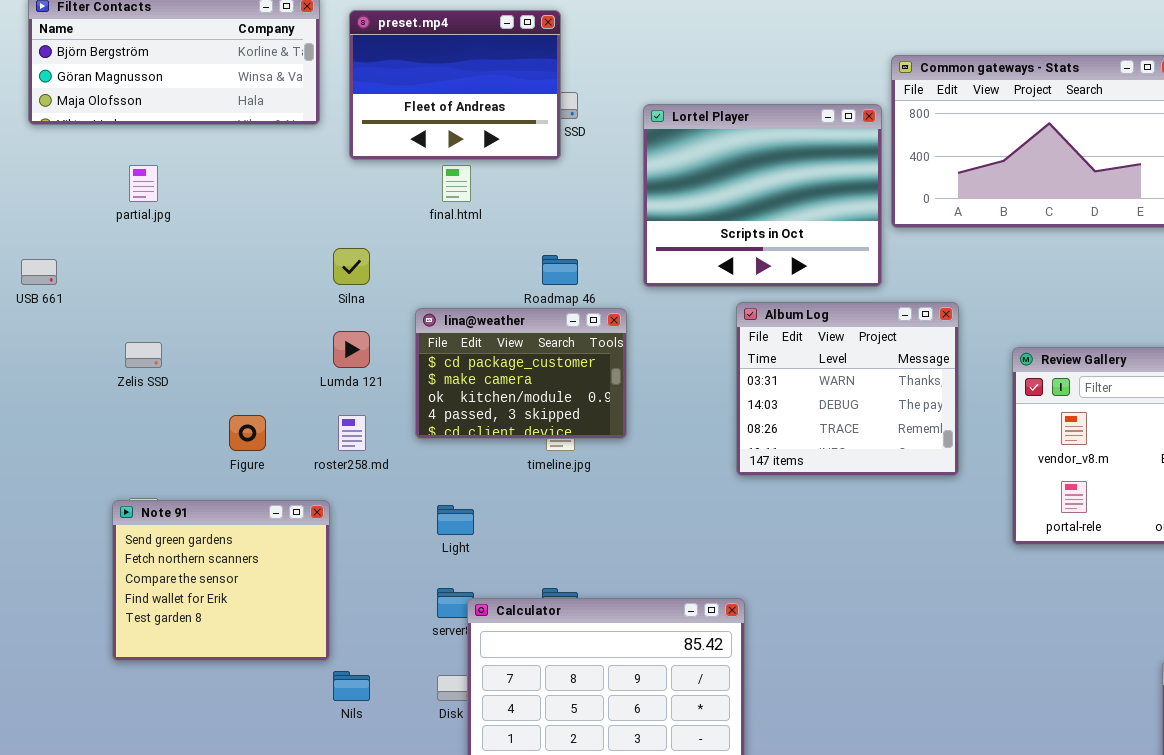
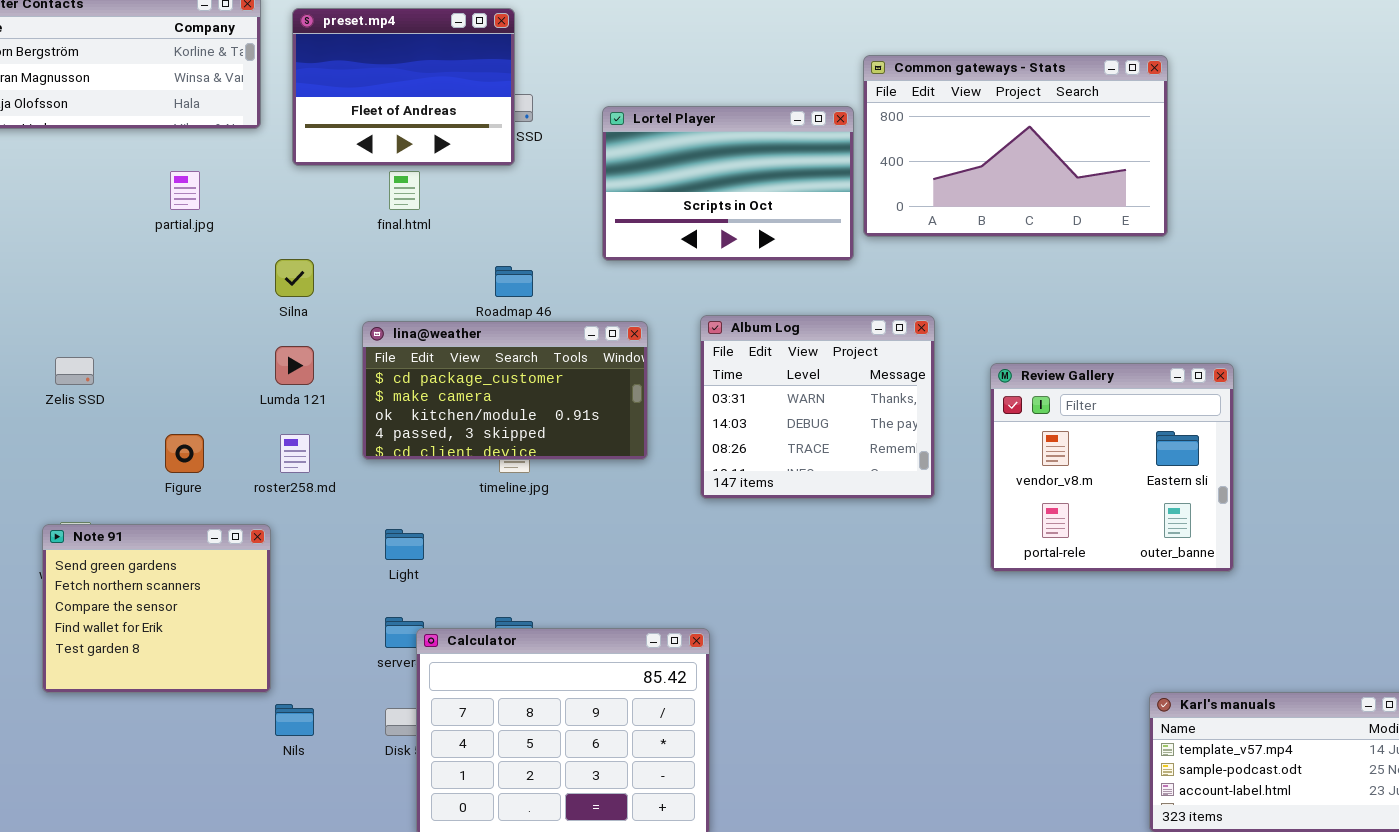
Lortel Player: [643,104,882,287] -> [602,106,854,261], resized
partial.jpg: [129,165,158,202] -> [170,171,200,210], moved
lina@weather: [415,308,627,439] -> [362,321,648,460], resized

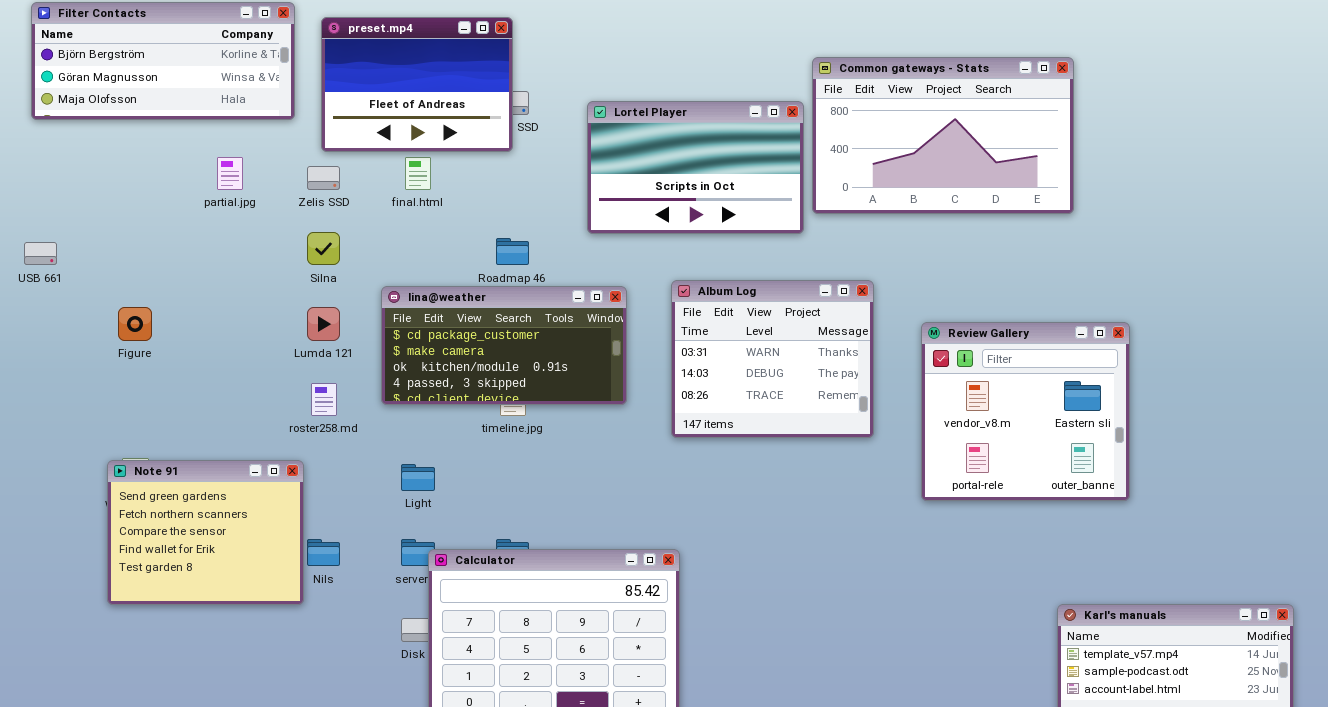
Zelis SSD: [55,357,94,385] -> [307,166,340,190], moved
Figure: [165,434,204,473] -> [118,307,152,341], moved
Nils: [275,704,314,736] -> [307,539,340,566], moved

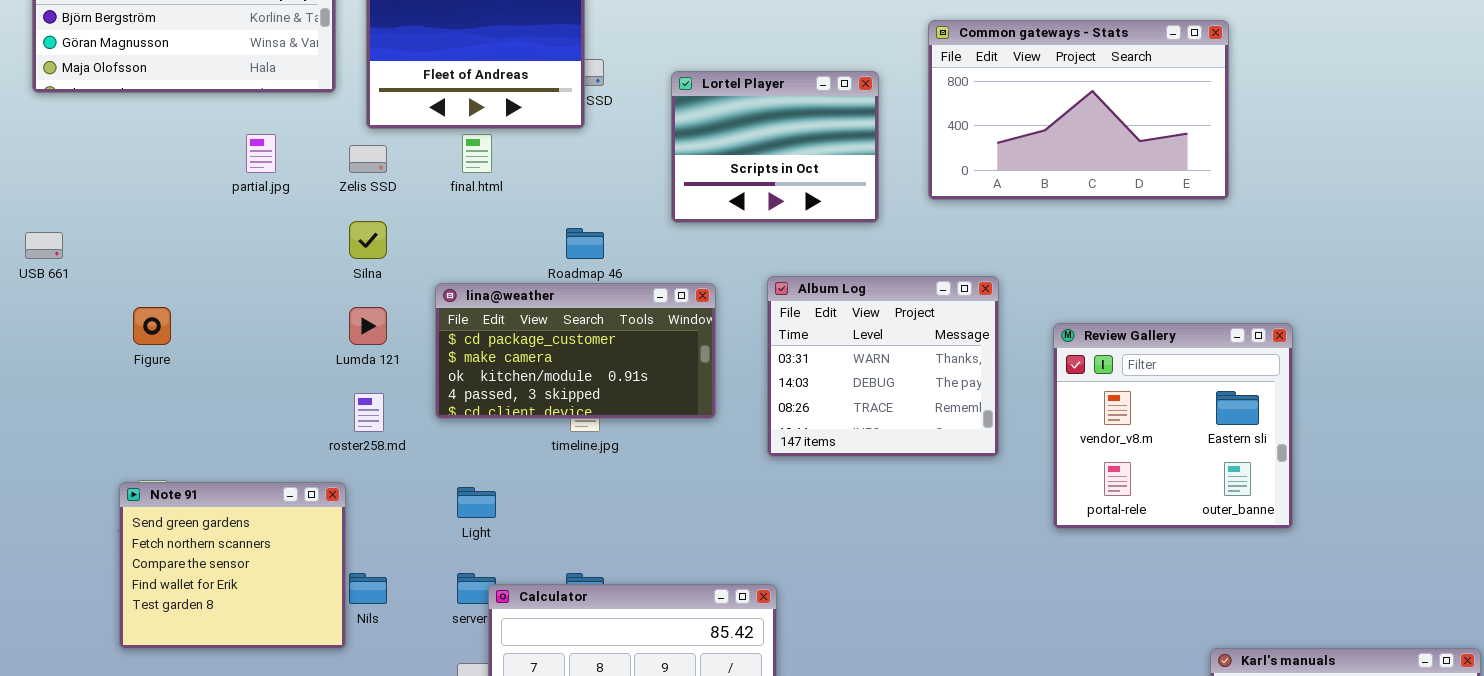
Lortel Player: [587,101,804,234] -> [671,71,879,223], resized

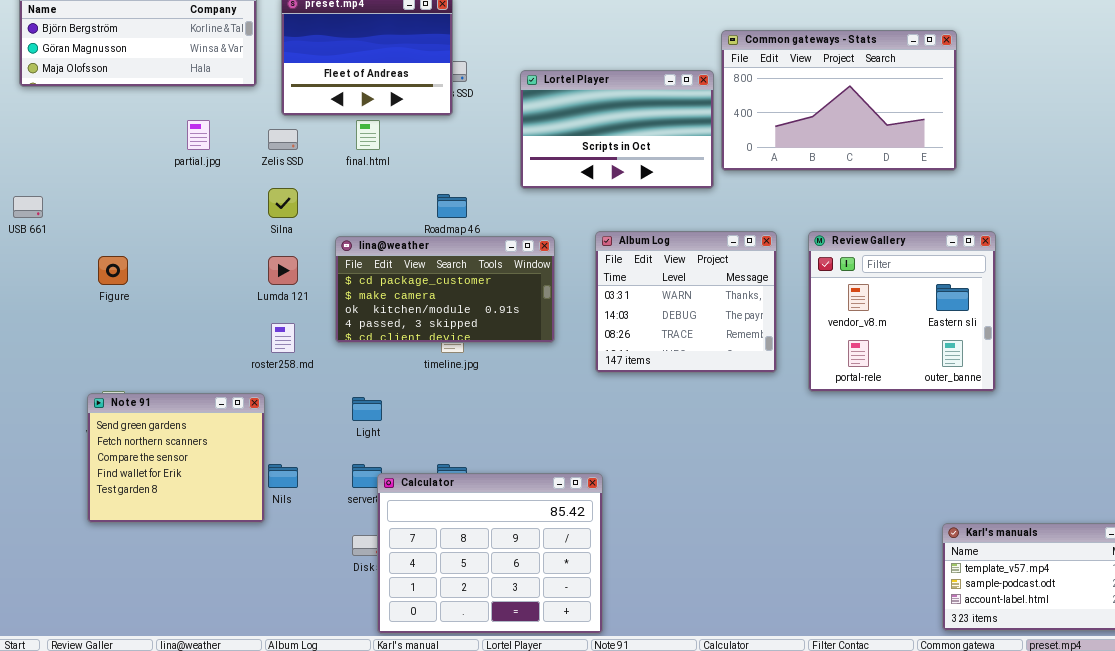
Lortel Player: [671,71,879,223] -> [520,70,714,189], resized
Review Gallery: [1053,323,1293,529] -> [808,231,996,392], moved

